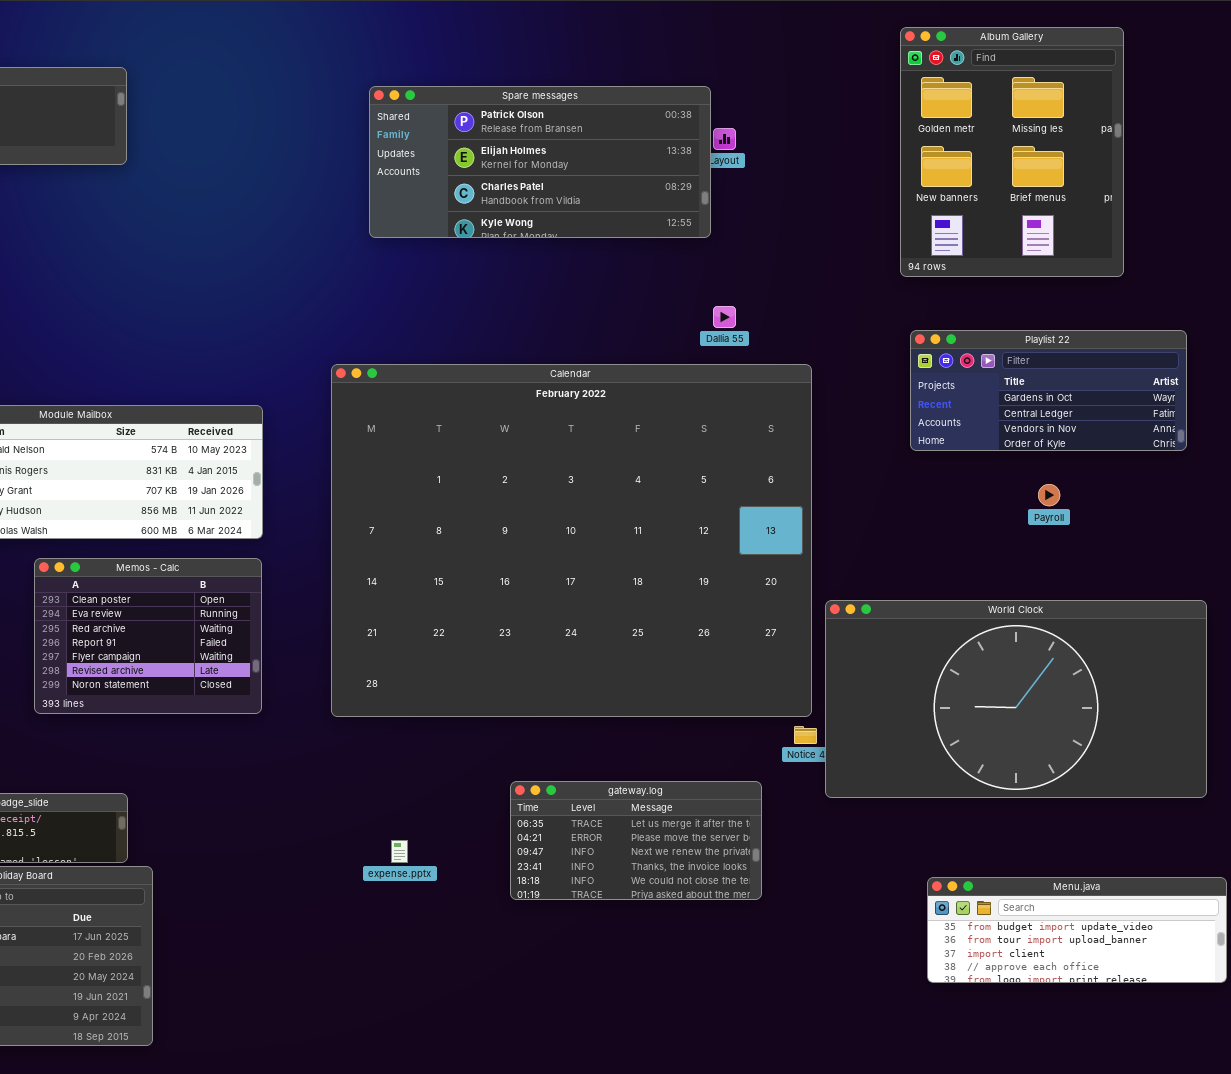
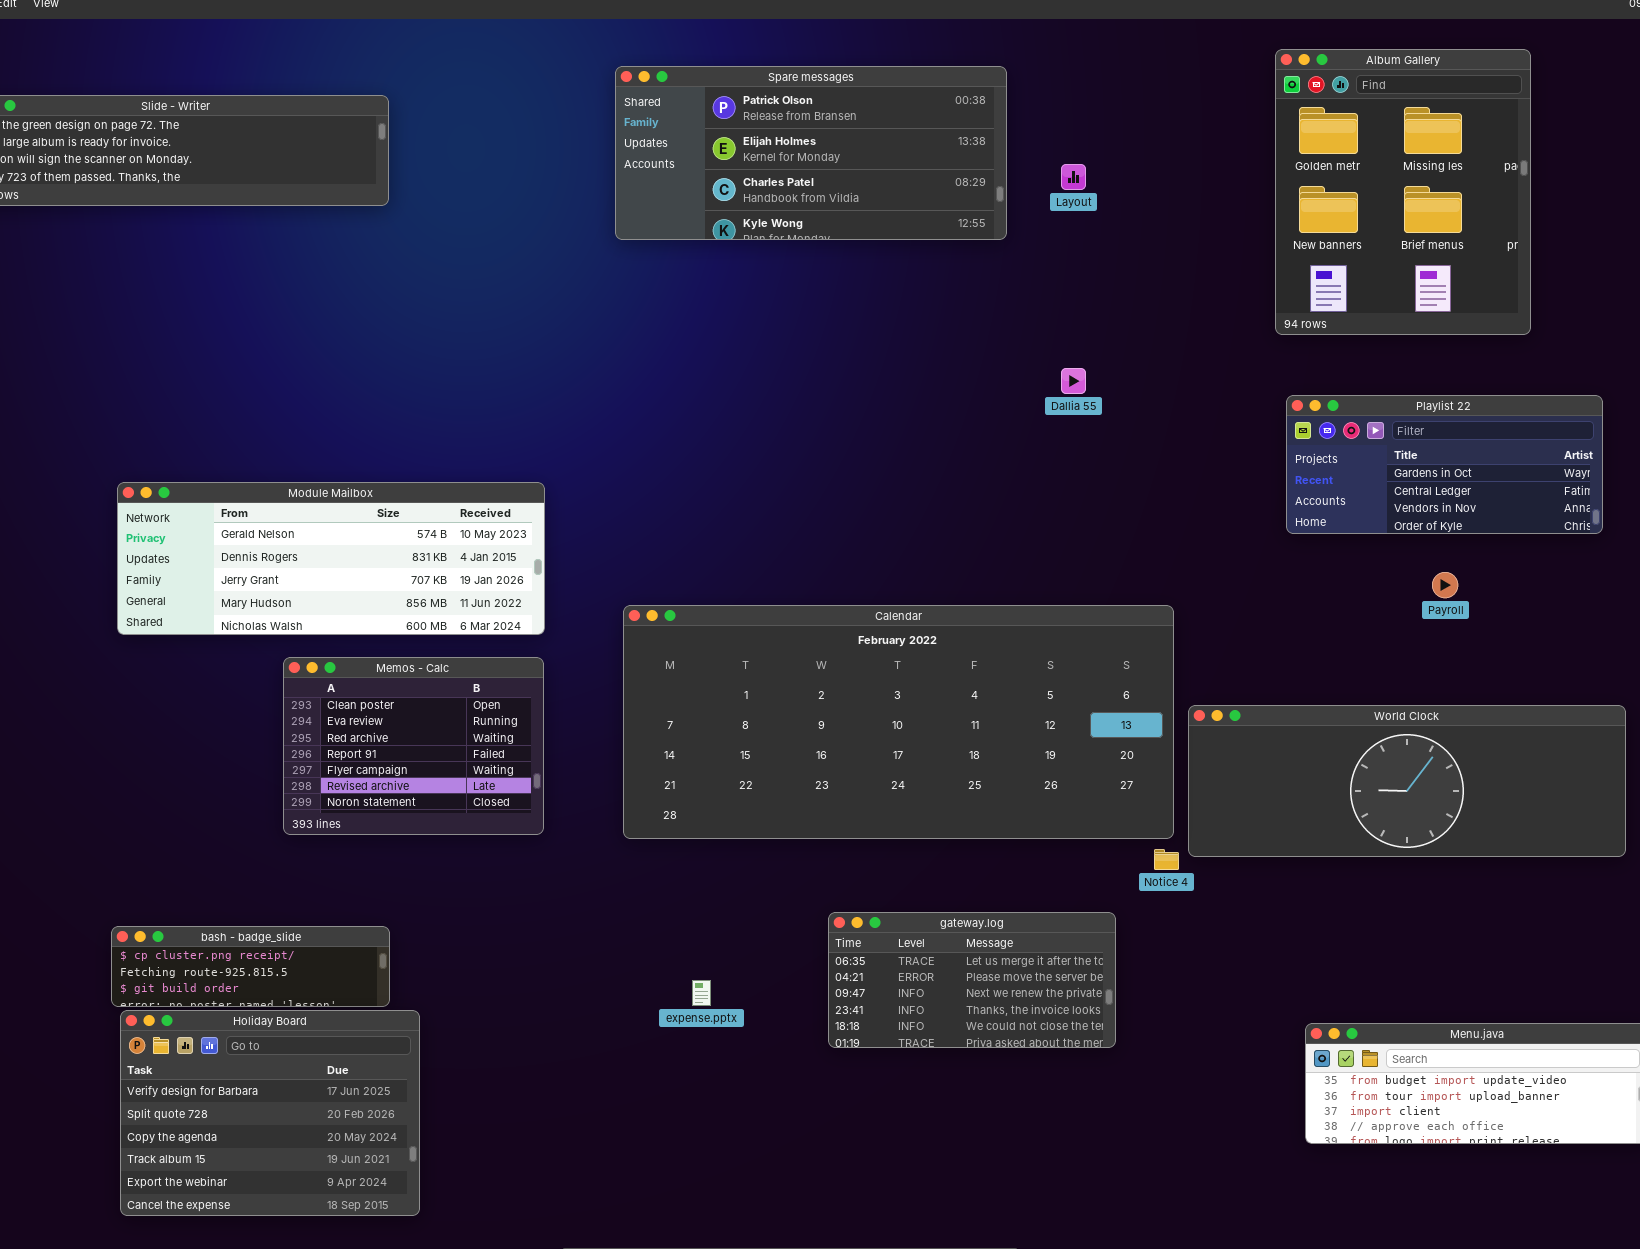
Spare messages: [369,86,711,238] -> [615,66,1007,240], moved
Calendar: [331,364,812,717] -> [623,605,1174,839], resized
World Clock: [825,600,1207,798] -> [1188,705,1626,857], resized

